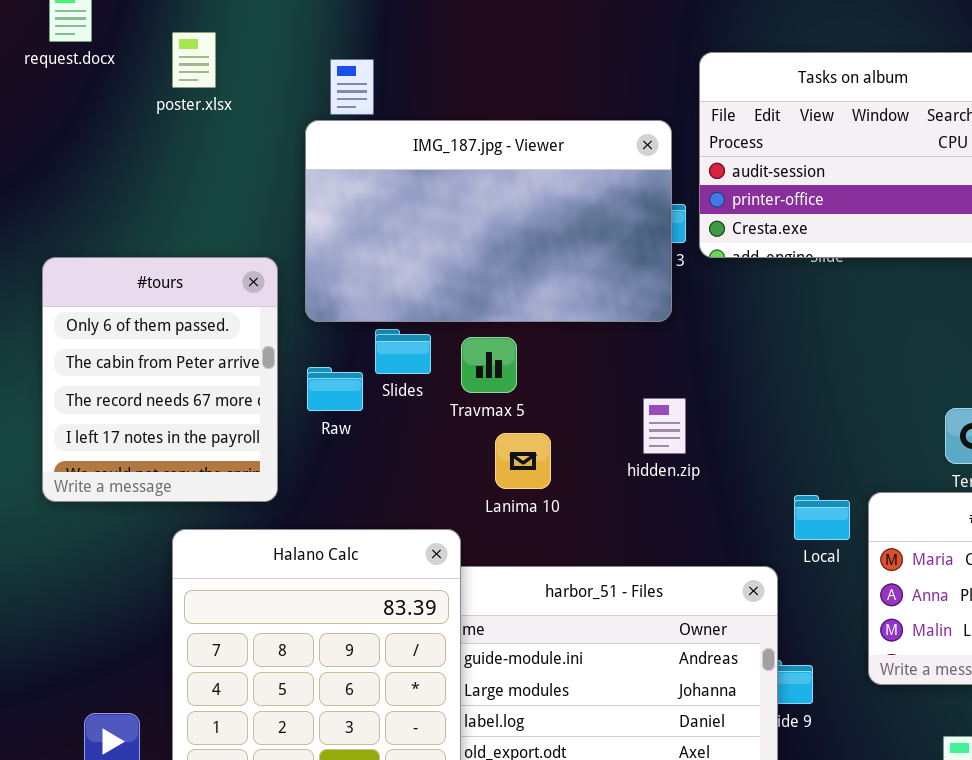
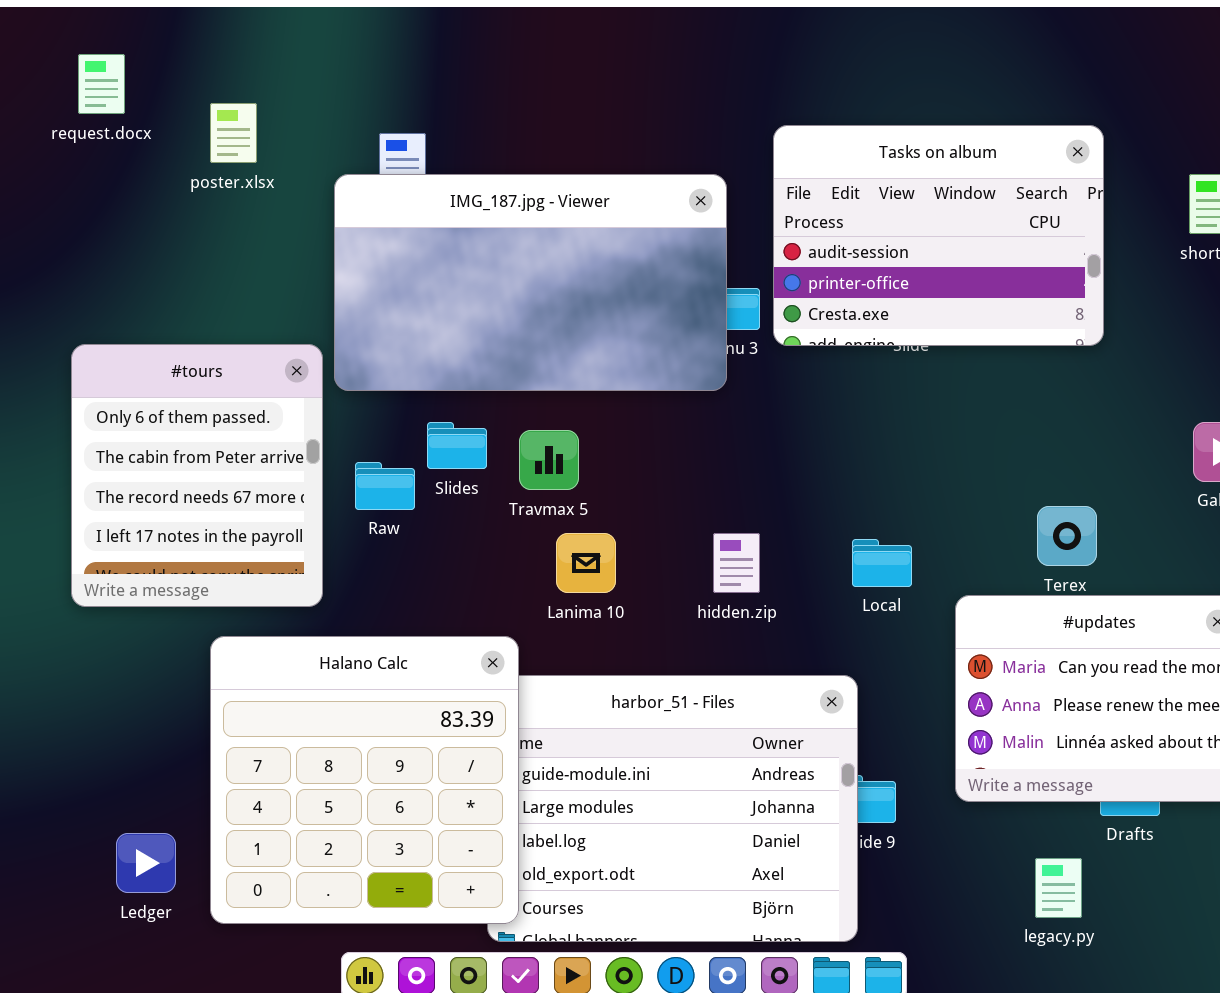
IMG_187.jpg - Viewer: [305,120,672,322] -> [334,174,727,391], moved
hidden.zip: [643,398,686,454] -> [713,533,760,593], moved
Local: [794,495,850,540] -> [852,539,912,587], moved

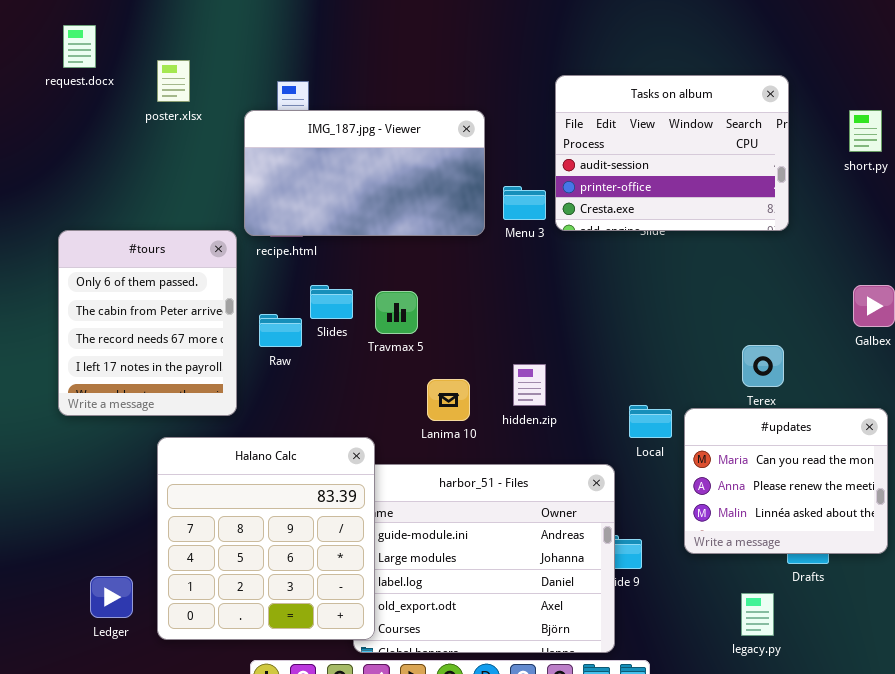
IMG_187.jpg - Viewer: [334,174,727,391] -> [244,110,485,236], resized
Lanima 10: [556,533,616,593] -> [427,379,470,421], moved
Local: [852,539,912,587] -> [629,405,672,438], moved

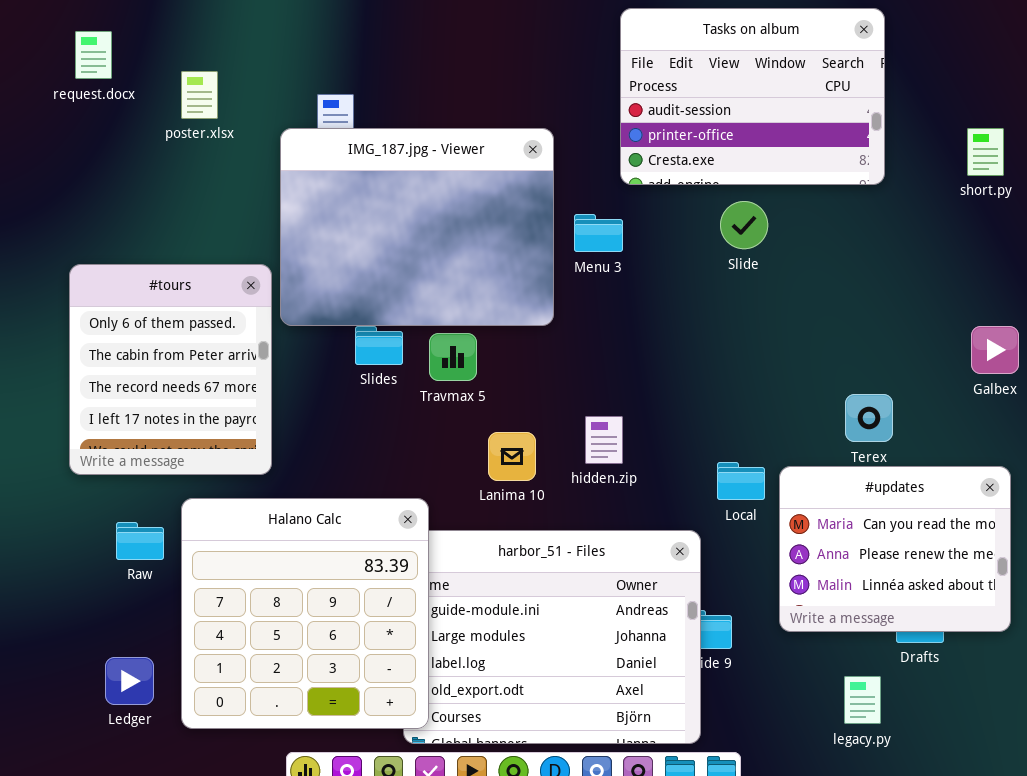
Tasks on album: [555,75,789,231] -> [620,8,885,185], moved
IMG_187.jpg - Viewer: [244,110,485,236] -> [280,128,554,326], resized
Raw: [259,314,302,347] -> [116,522,164,560], moved

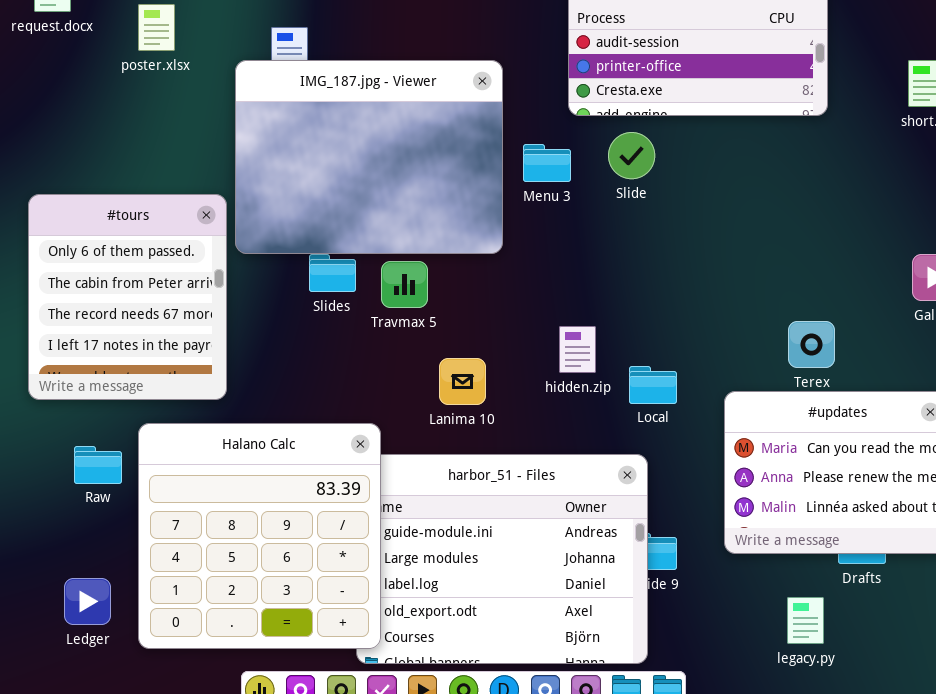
Slide: [720,201,768,249] -> [608,132,655,179], moved
hidden.zip: [585,416,623,464] -> [559,326,596,373], moved
Local: [717,462,765,500] -> [629,366,677,404], moved

